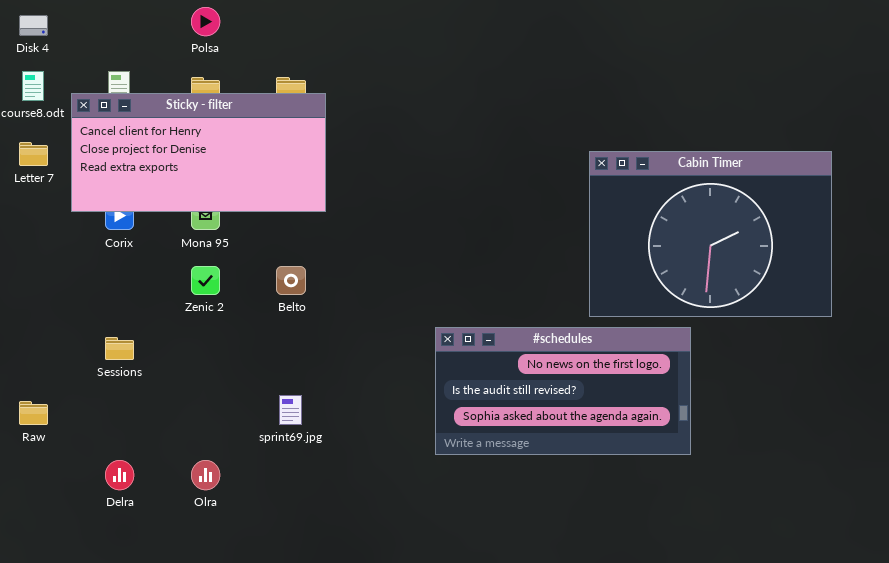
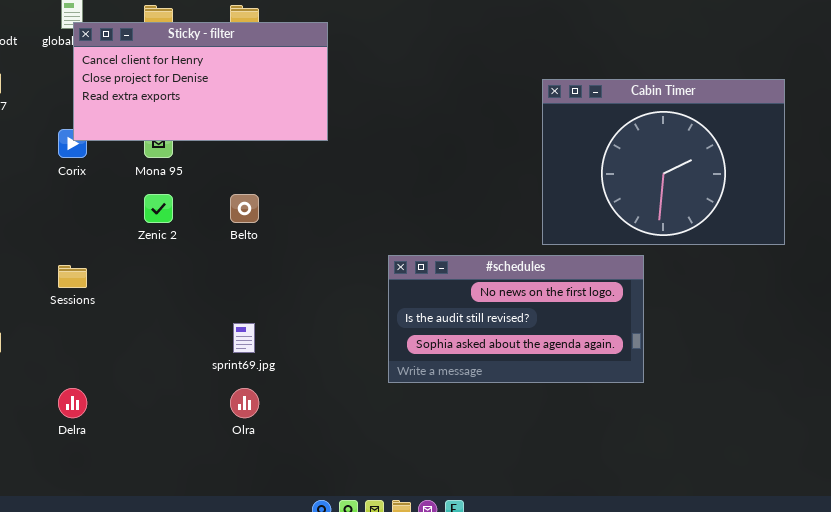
Sticky - filter: [71,93,326,212] -> [73,22,328,141], moved
Olra: [191,460,220,490] -> [230,388,259,418], moved

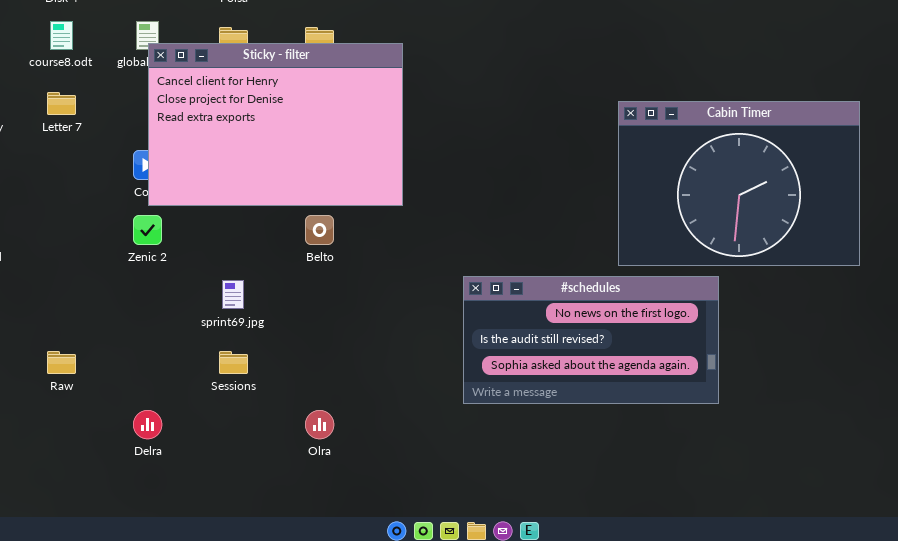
Sticky - filter: [73,22,328,141] -> [148,43,403,206], resized
Zenic 2: [144,194,173,223] -> [133,215,162,245], moved
Sessions: [58,265,87,288] -> [219,351,248,374], moved
sprint69.jpg: [233,323,255,353] -> [222,280,244,309], moved

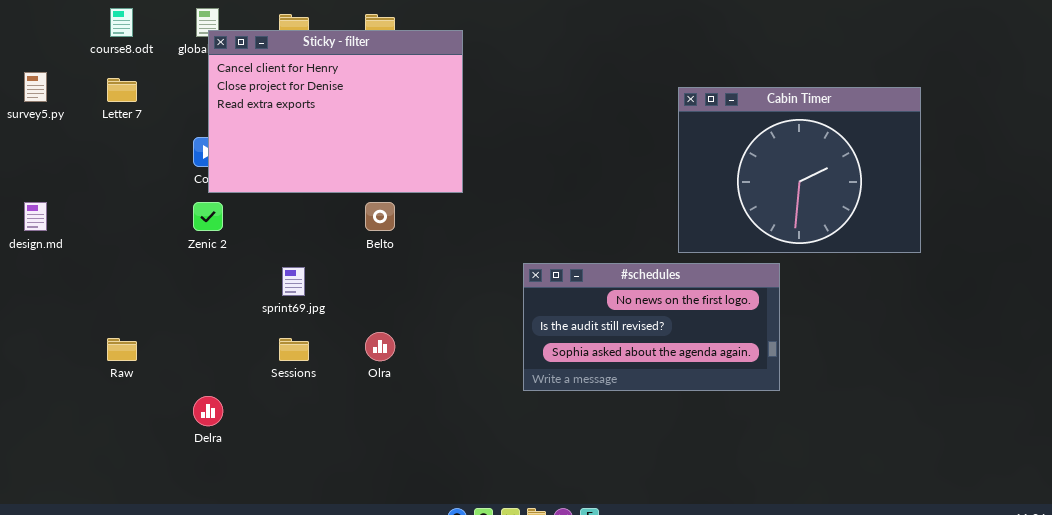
Olra: [305,410,334,439] -> [365,332,395,361], moved

